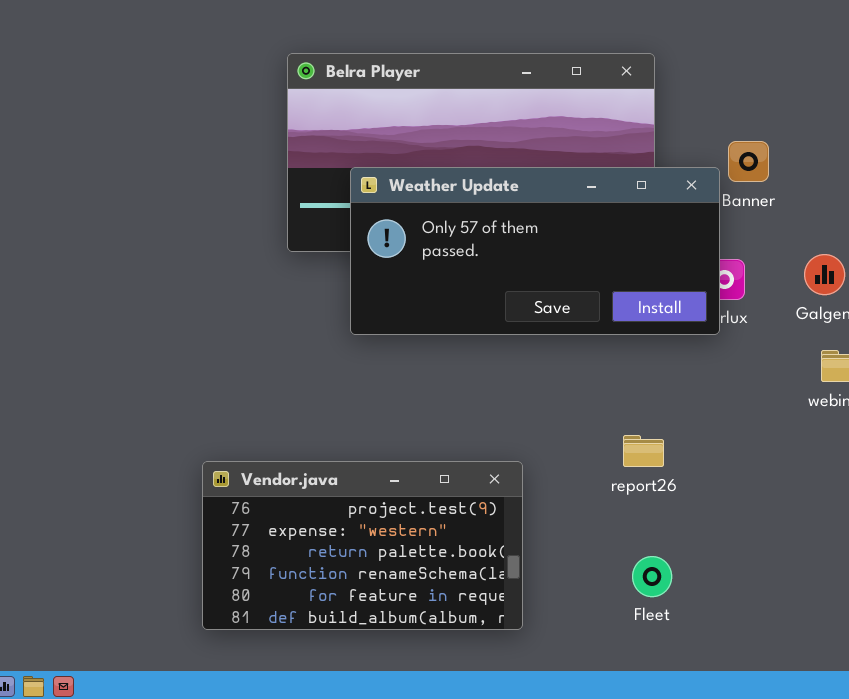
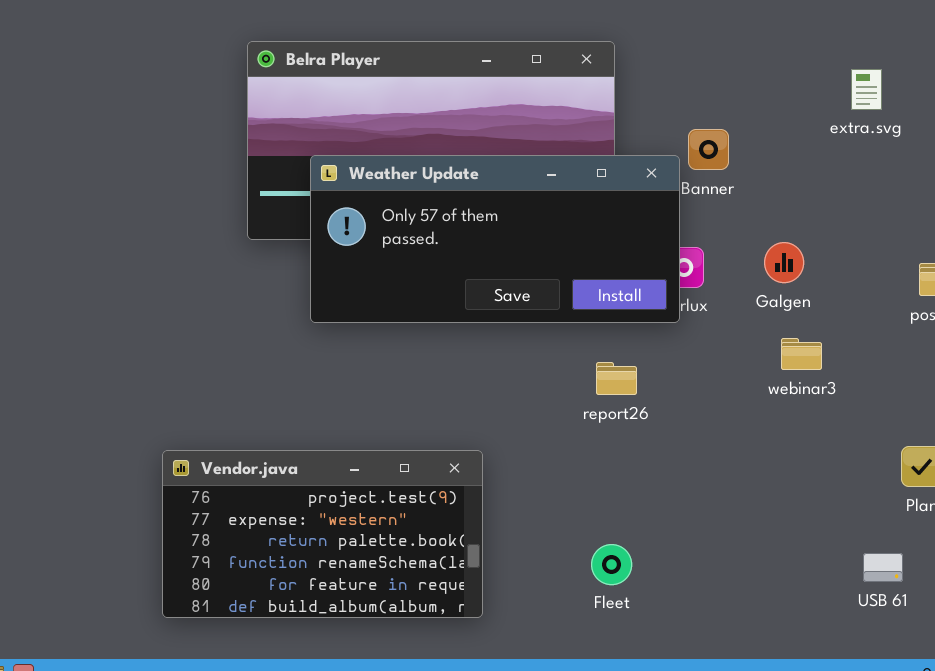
report26: [623,435,664,467] -> [596,362,637,395], moved

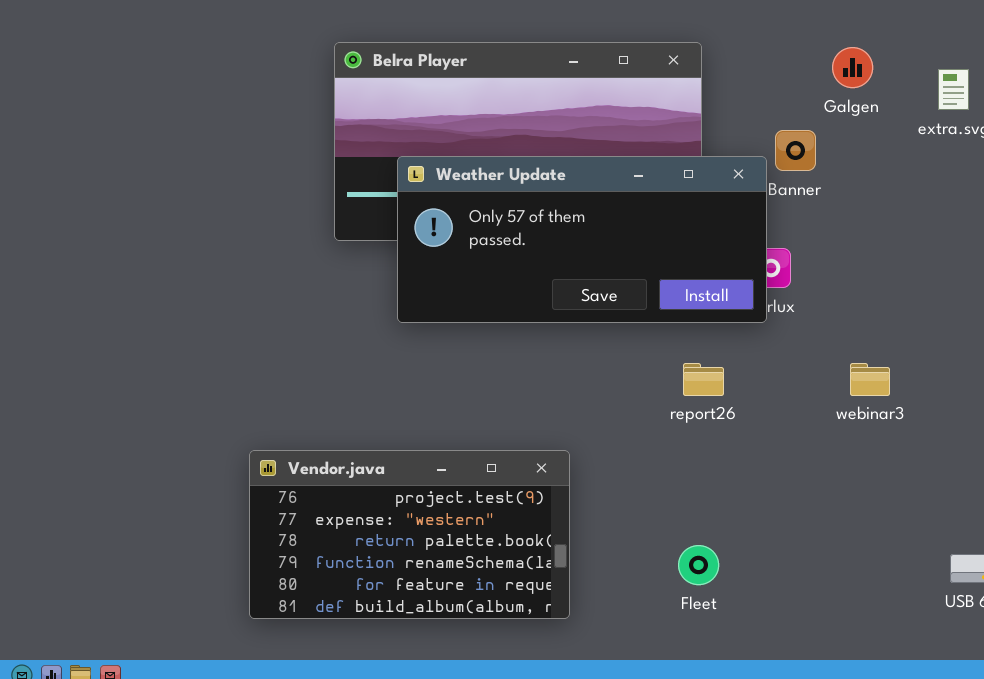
Galgen: [764,242,804,283] -> [832,47,873,88], moved
webinar3: [781,338,822,370] -> [850,363,890,396], moved

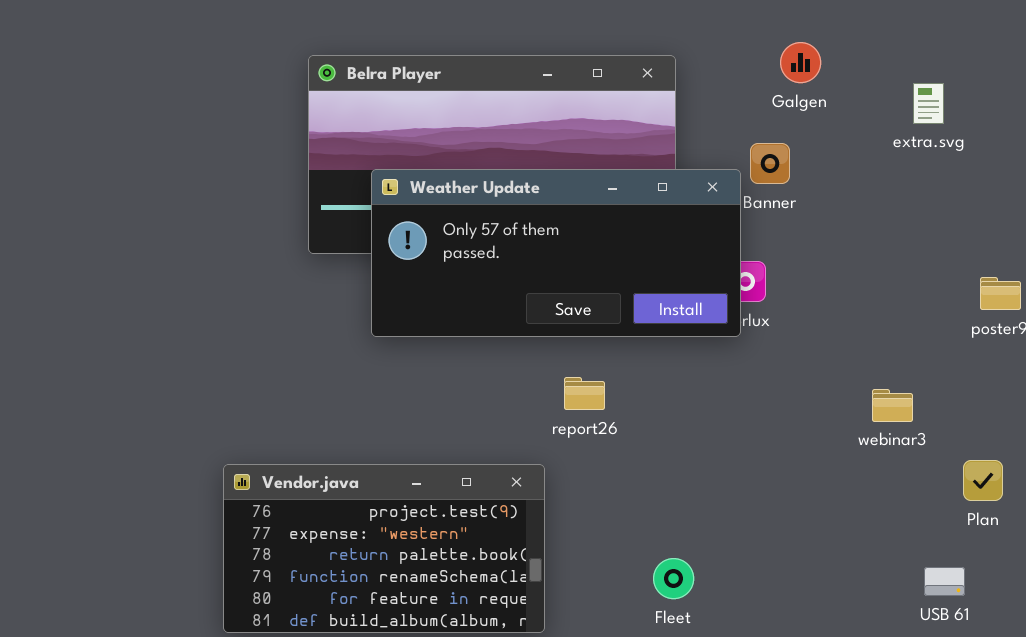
Galgen: [832,47,873,88] -> [780,42,821,83], moved
report26: [683,363,724,396] -> [564,377,605,410], moved
webinar3: [850,363,890,396] -> [872,389,913,422], moved

